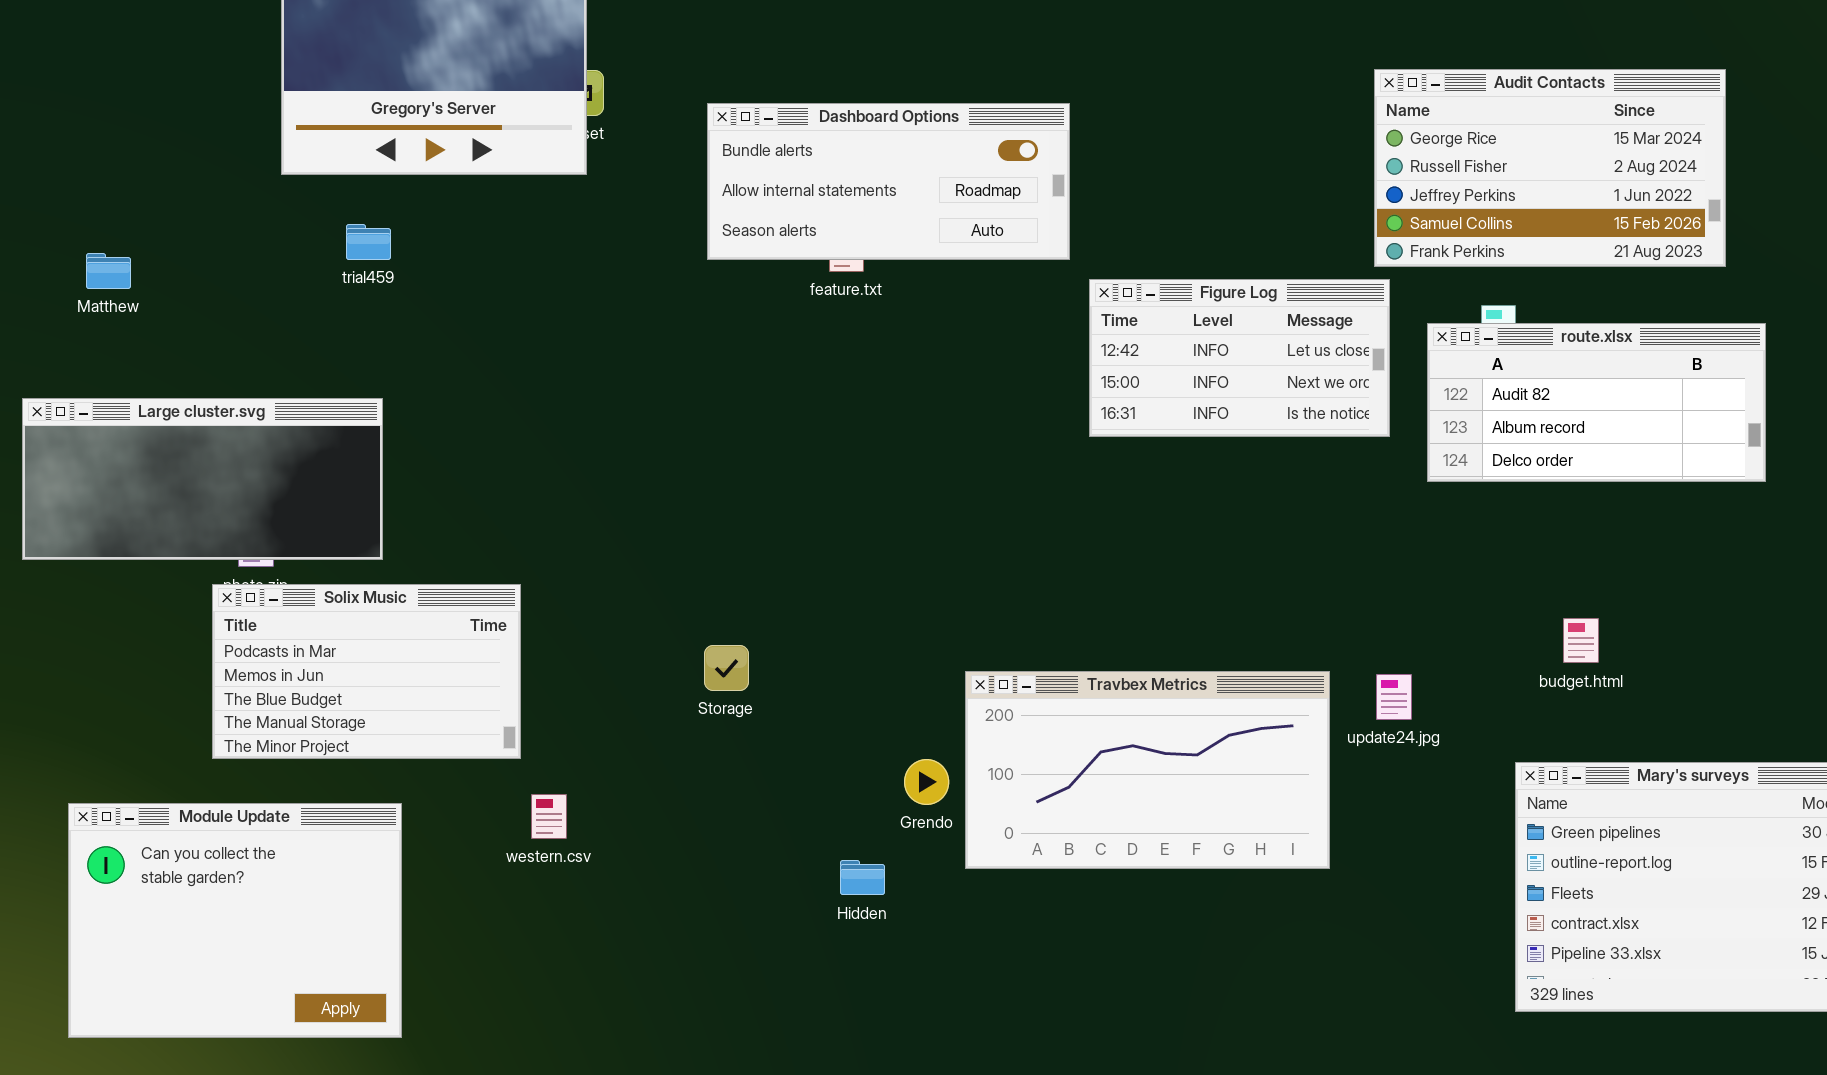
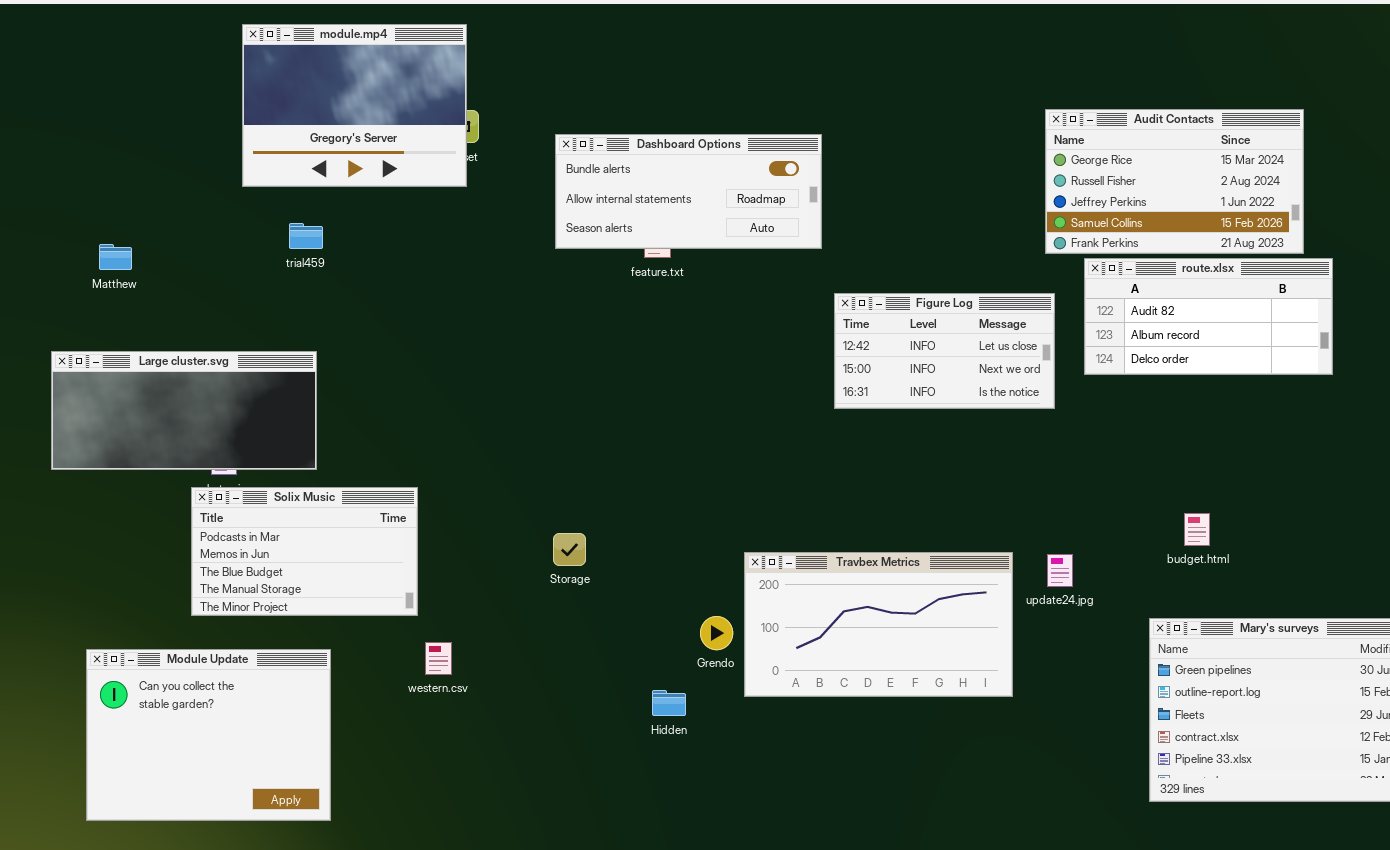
Figure Log: [1089,279,1390,437] -> [834,293,1055,409], moved
route.xlsx: [1427,323,1766,482] -> [1084,258,1333,375], moved

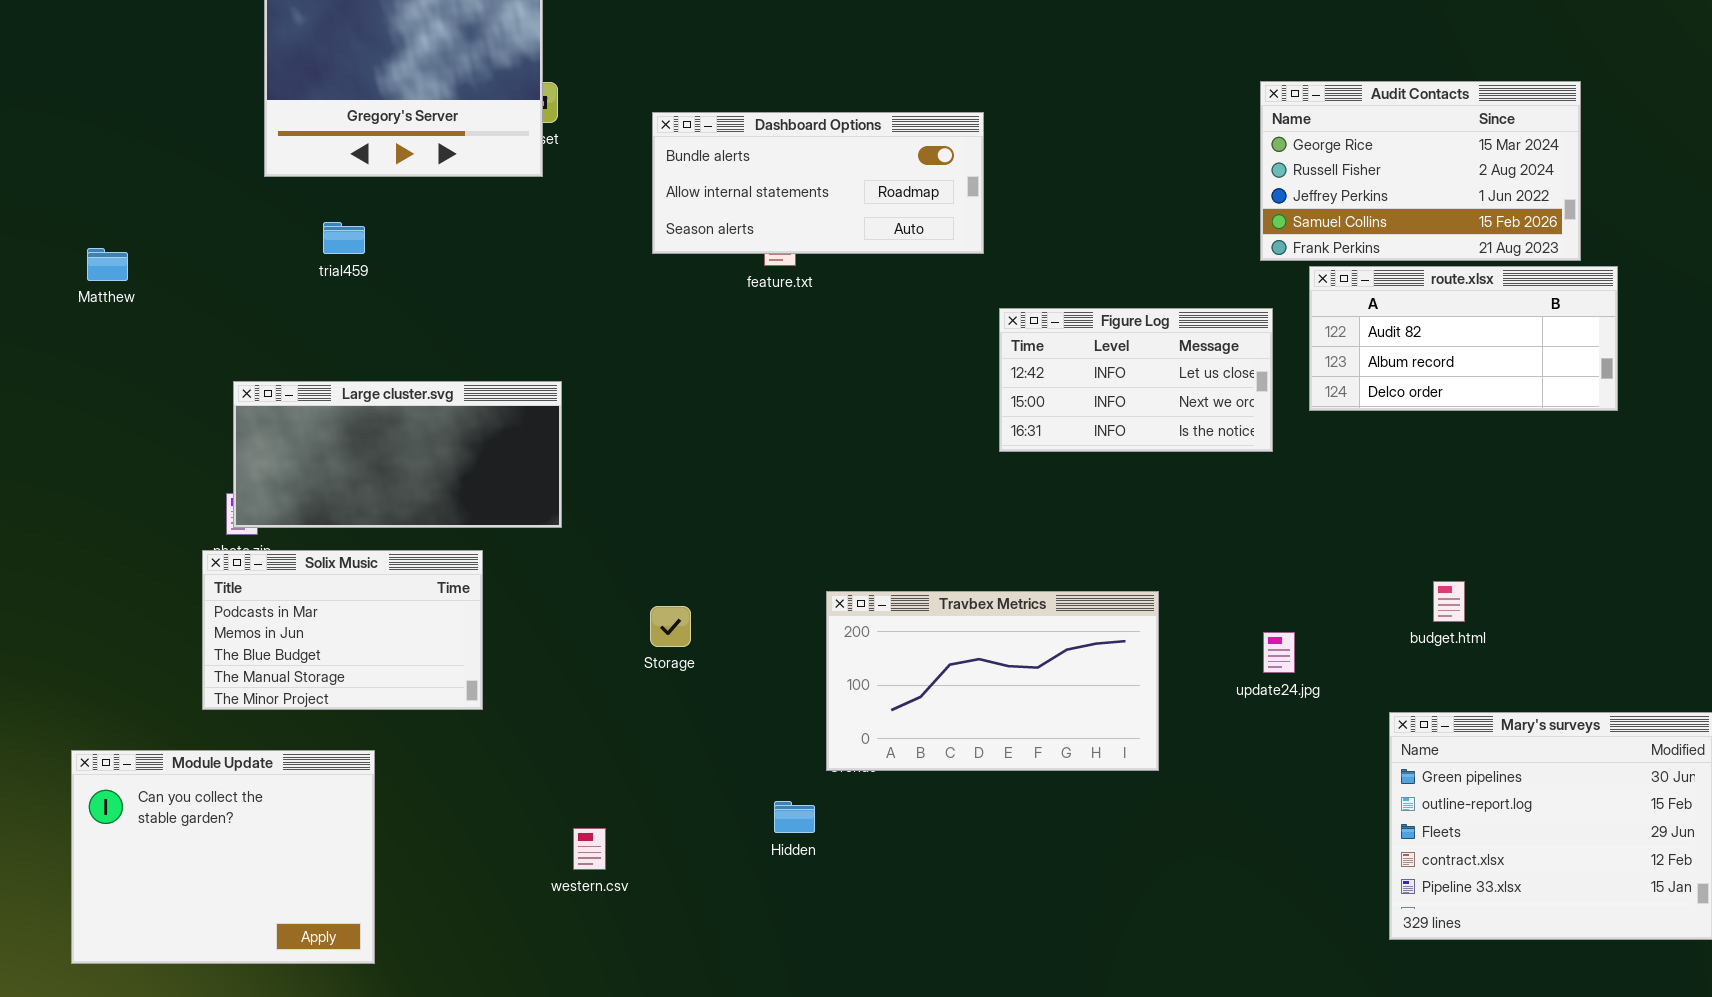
Large cluster.svg: [51,351,317,470] -> [233,381,562,528], moved
Travbex Metrics: [744,552,1013,697] -> [826,591,1159,771], moved
western.csv: [425,642,452,675] -> [573,828,606,870], moved

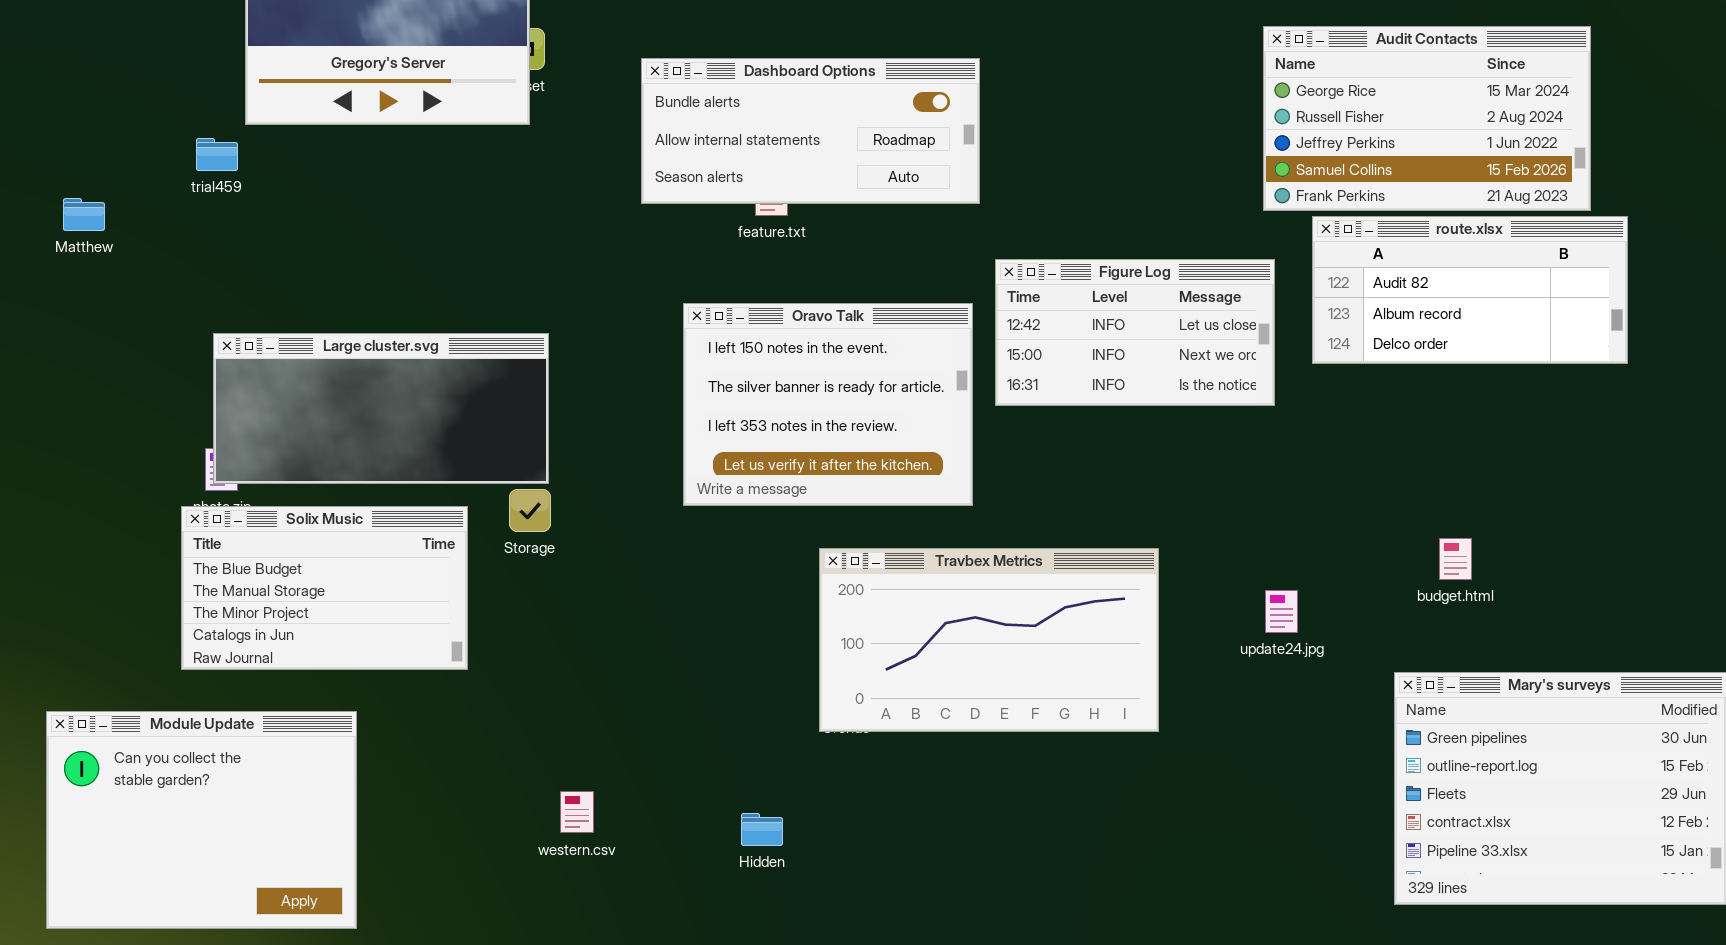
trial459: [323,222,365,254] -> [196,138,238,171], moved
Oravo Talk: none -> [683,303,973,506], opened
Solix Music: [202,550,483,710] -> [181,506,468,670], scrolled down 2 rows
Storage: [650,606,691,647] -> [509,489,551,532], moved
Hidden: [774,801,815,833] -> [741,813,783,846], moved

